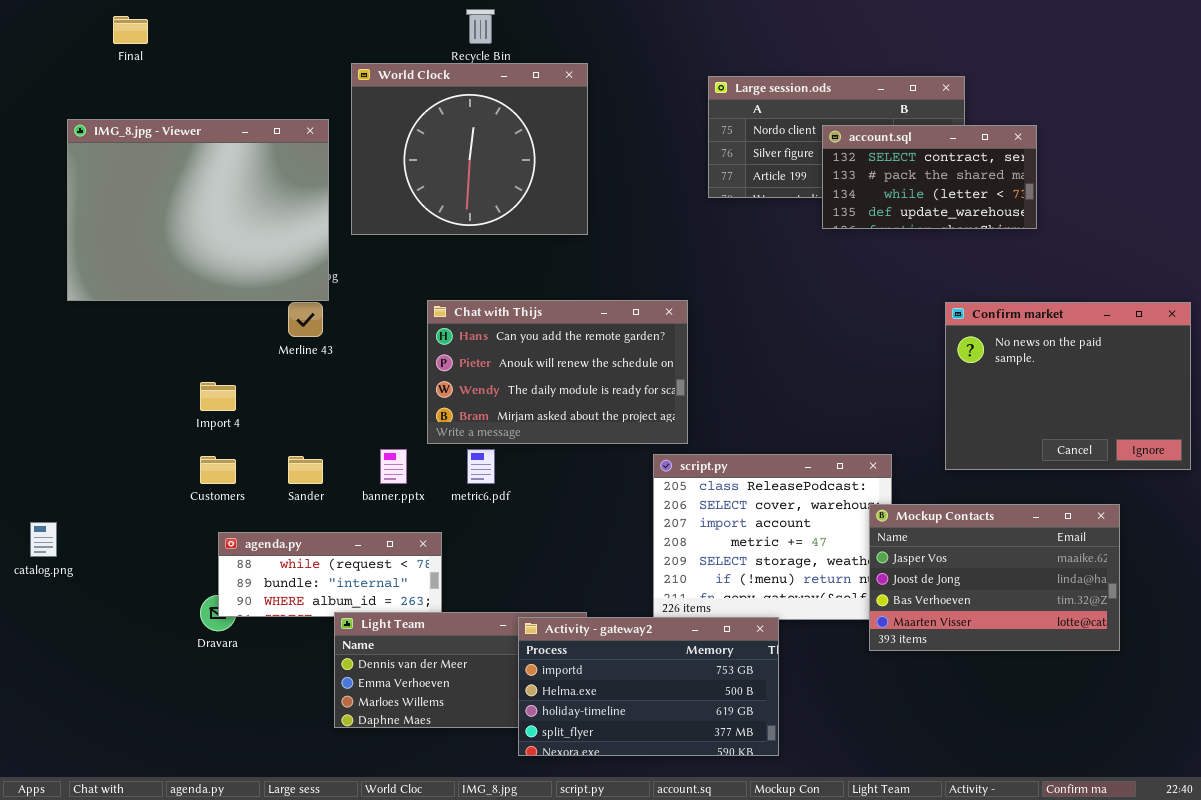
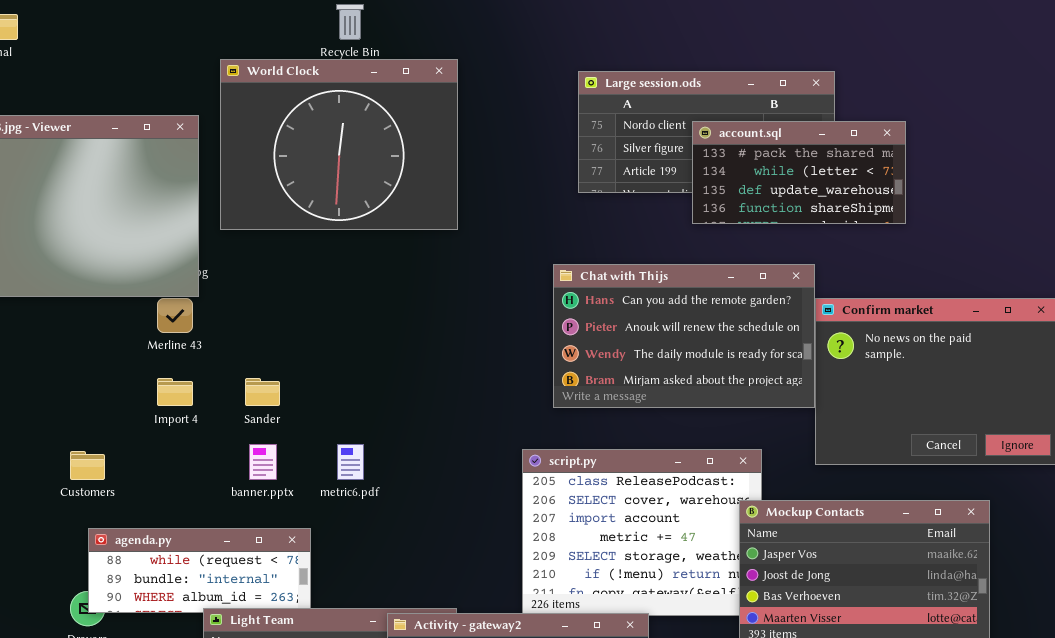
account.sql: [822,125,1037,229] -> [692,121,906,224], scrolled down 1 row
Chat with Thijs: [427,300,688,444] -> [553,264,815,408], moved
Import 4: [200,382,236,411] -> [157,378,193,406], moved
Sander: [288,456,323,484] -> [245,378,280,406], moved

